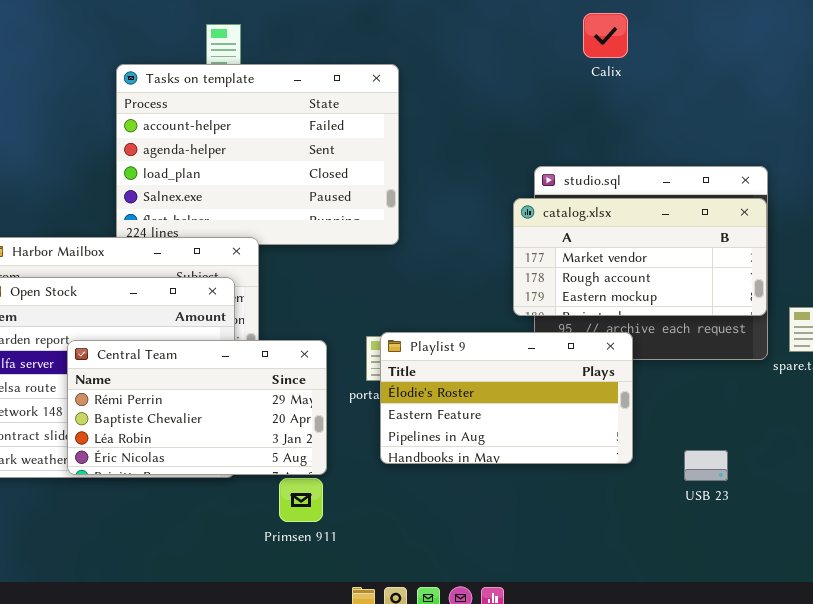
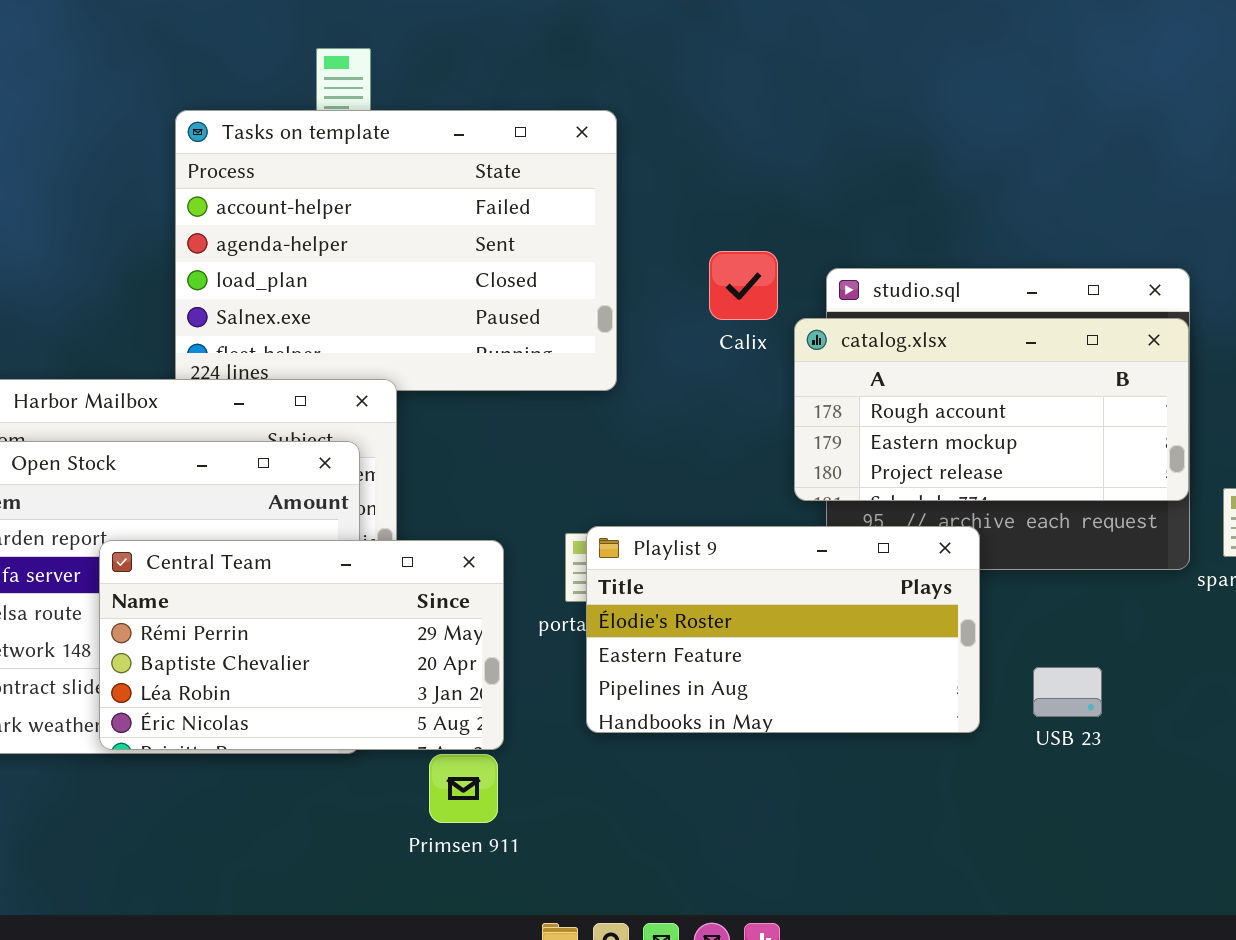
Calix: [583,13,628,58] -> [709,251,778,320], moved
catalog.xlsx: [513,198,767,316] -> [794,318,1189,501], scrolled down 1 row
USB 23: [684,450,728,481] -> [1033,667,1102,717], moved

